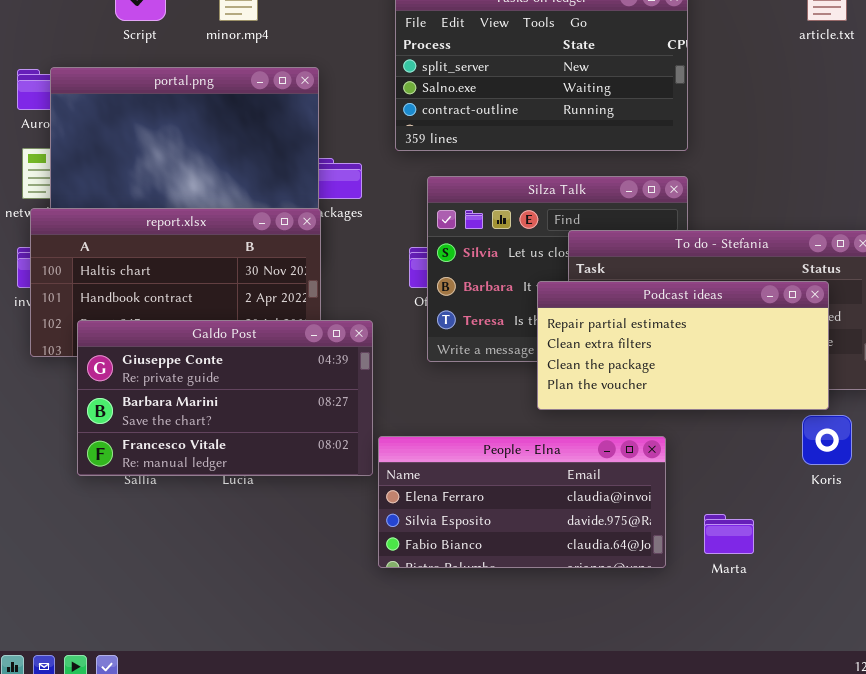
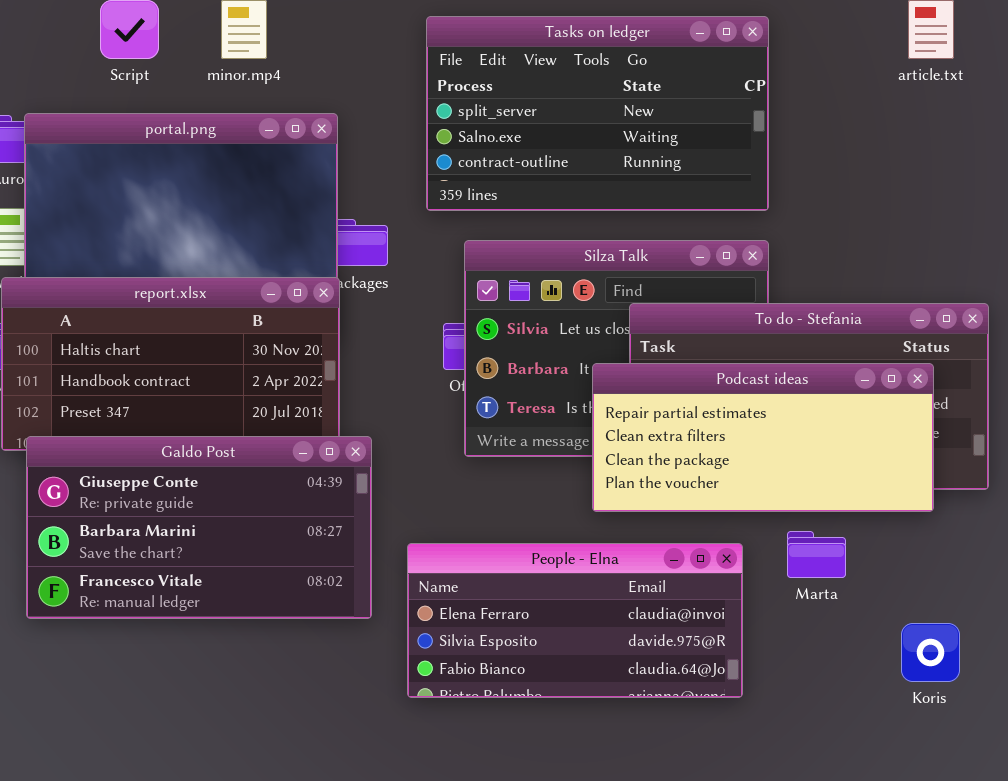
Galdo Post: [77,320,373,476] -> [26,436,372,619], moved
Koris: [802,415,852,465] -> [901,623,960,682], moved
Marta: [704,514,754,554] -> [787,531,846,578], moved

